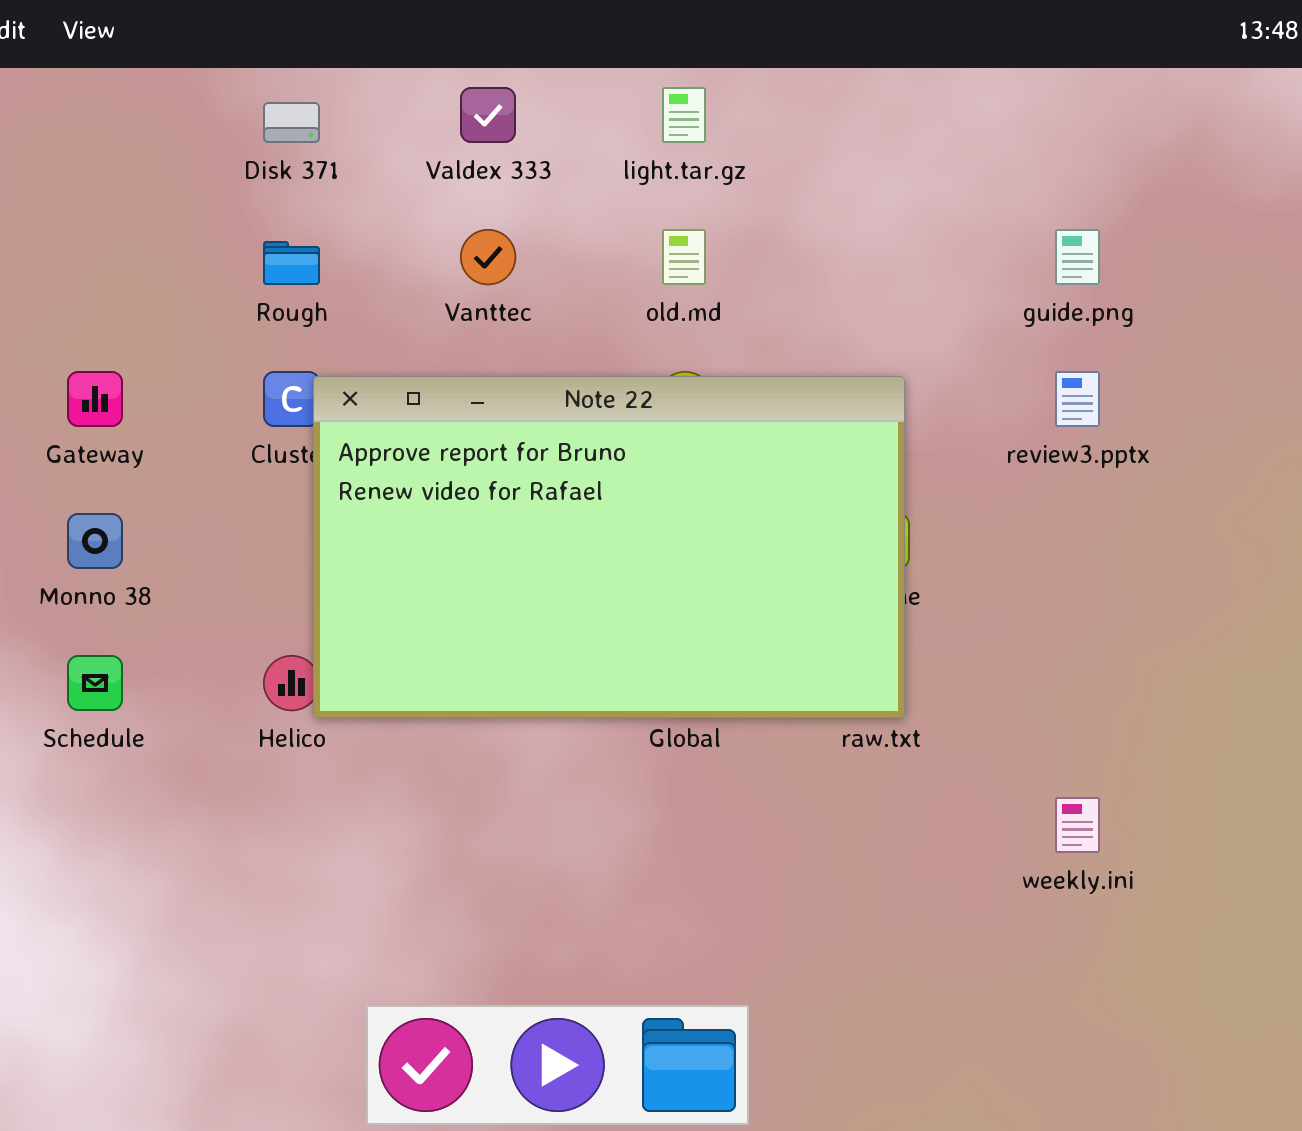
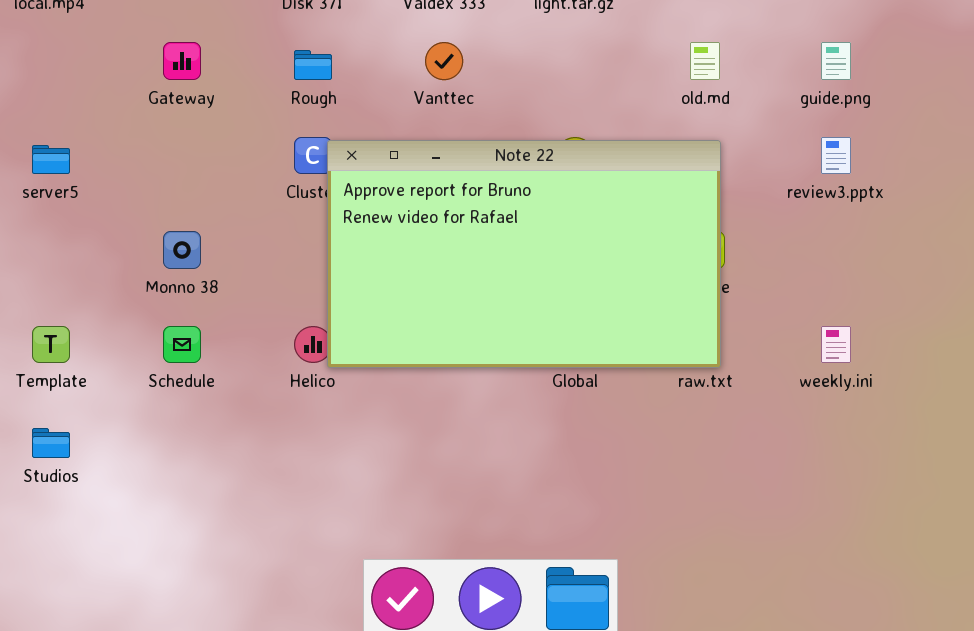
old.md: [662,229,706,285] -> [690,42,720,80], moved
Gateway: [67,371,123,427] -> [163,42,201,80], moved
weekly.ini: [1055,797,1100,853] -> [821,326,851,363], moved

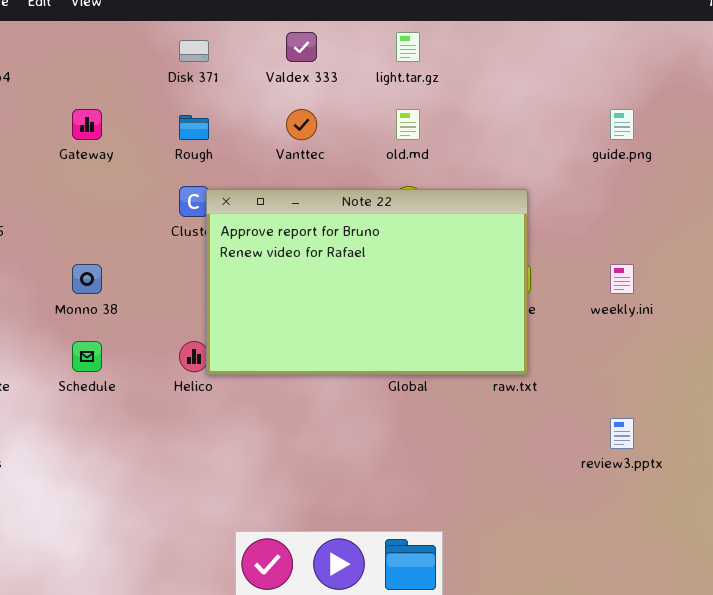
old.md: [690,42,720,80] -> [396,109,420,140], moved
review3.pptx: [821,137,851,174] -> [610,418,634,449], moved
weekly.ini: [821,326,851,363] -> [610,264,634,294], moved

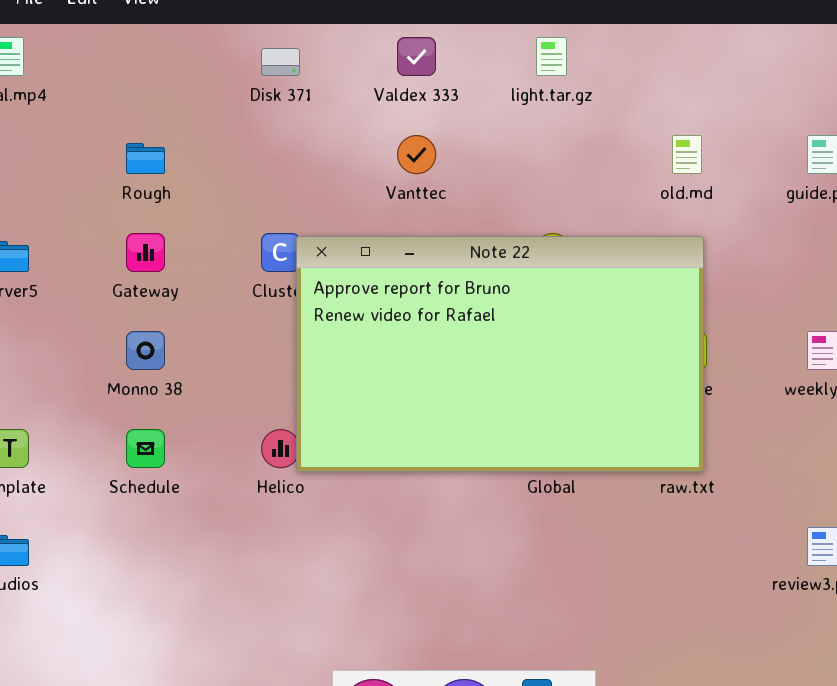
Gateway: [72,109,102,140] -> [126,233,165,272], moved
old.md: [396,109,420,140] -> [672,135,702,174], moved
Rough: [179,115,209,140] -> [126,143,165,174], moved

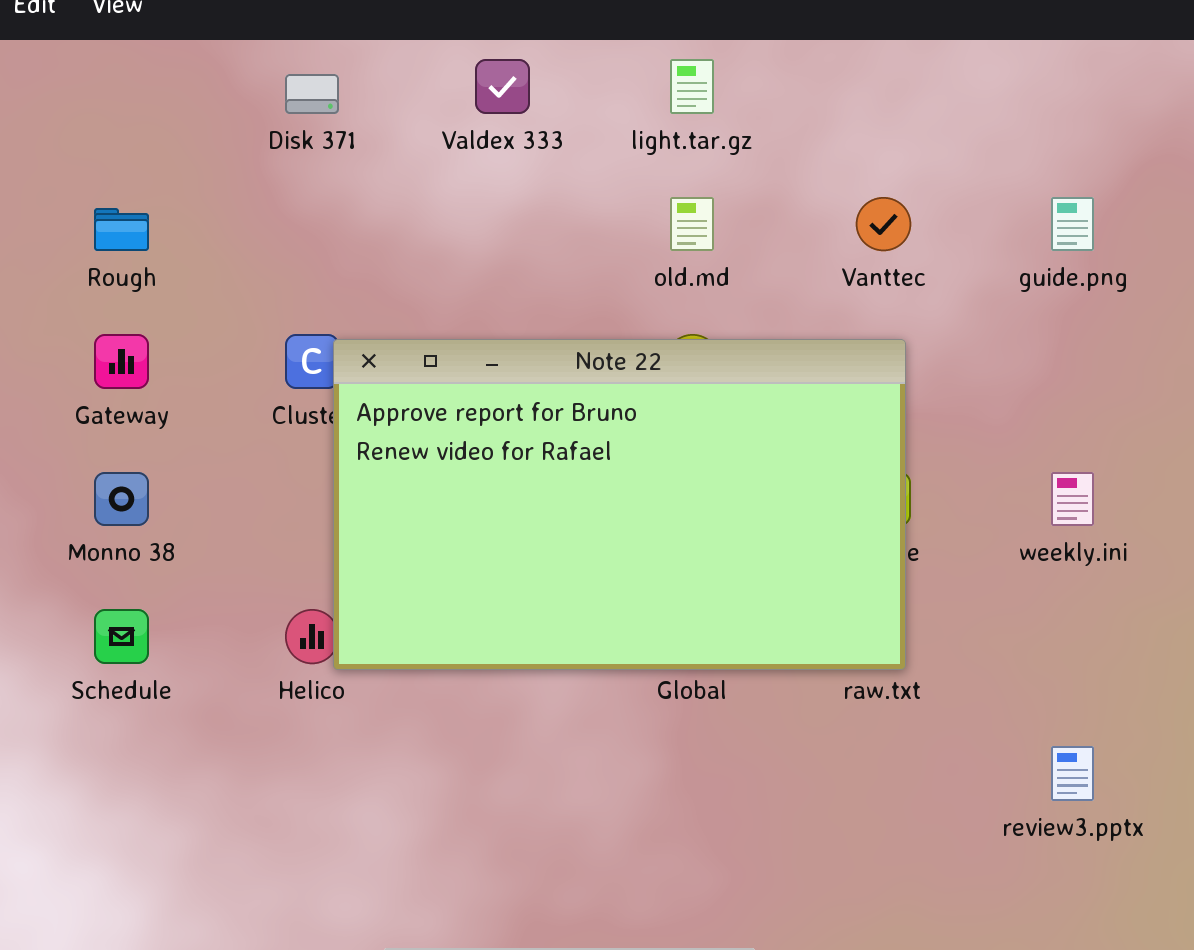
Vanttec: [397,135,436,174] -> [856,197,911,251], moved
old.md: [672,135,702,174] -> [670,197,714,251], moved

